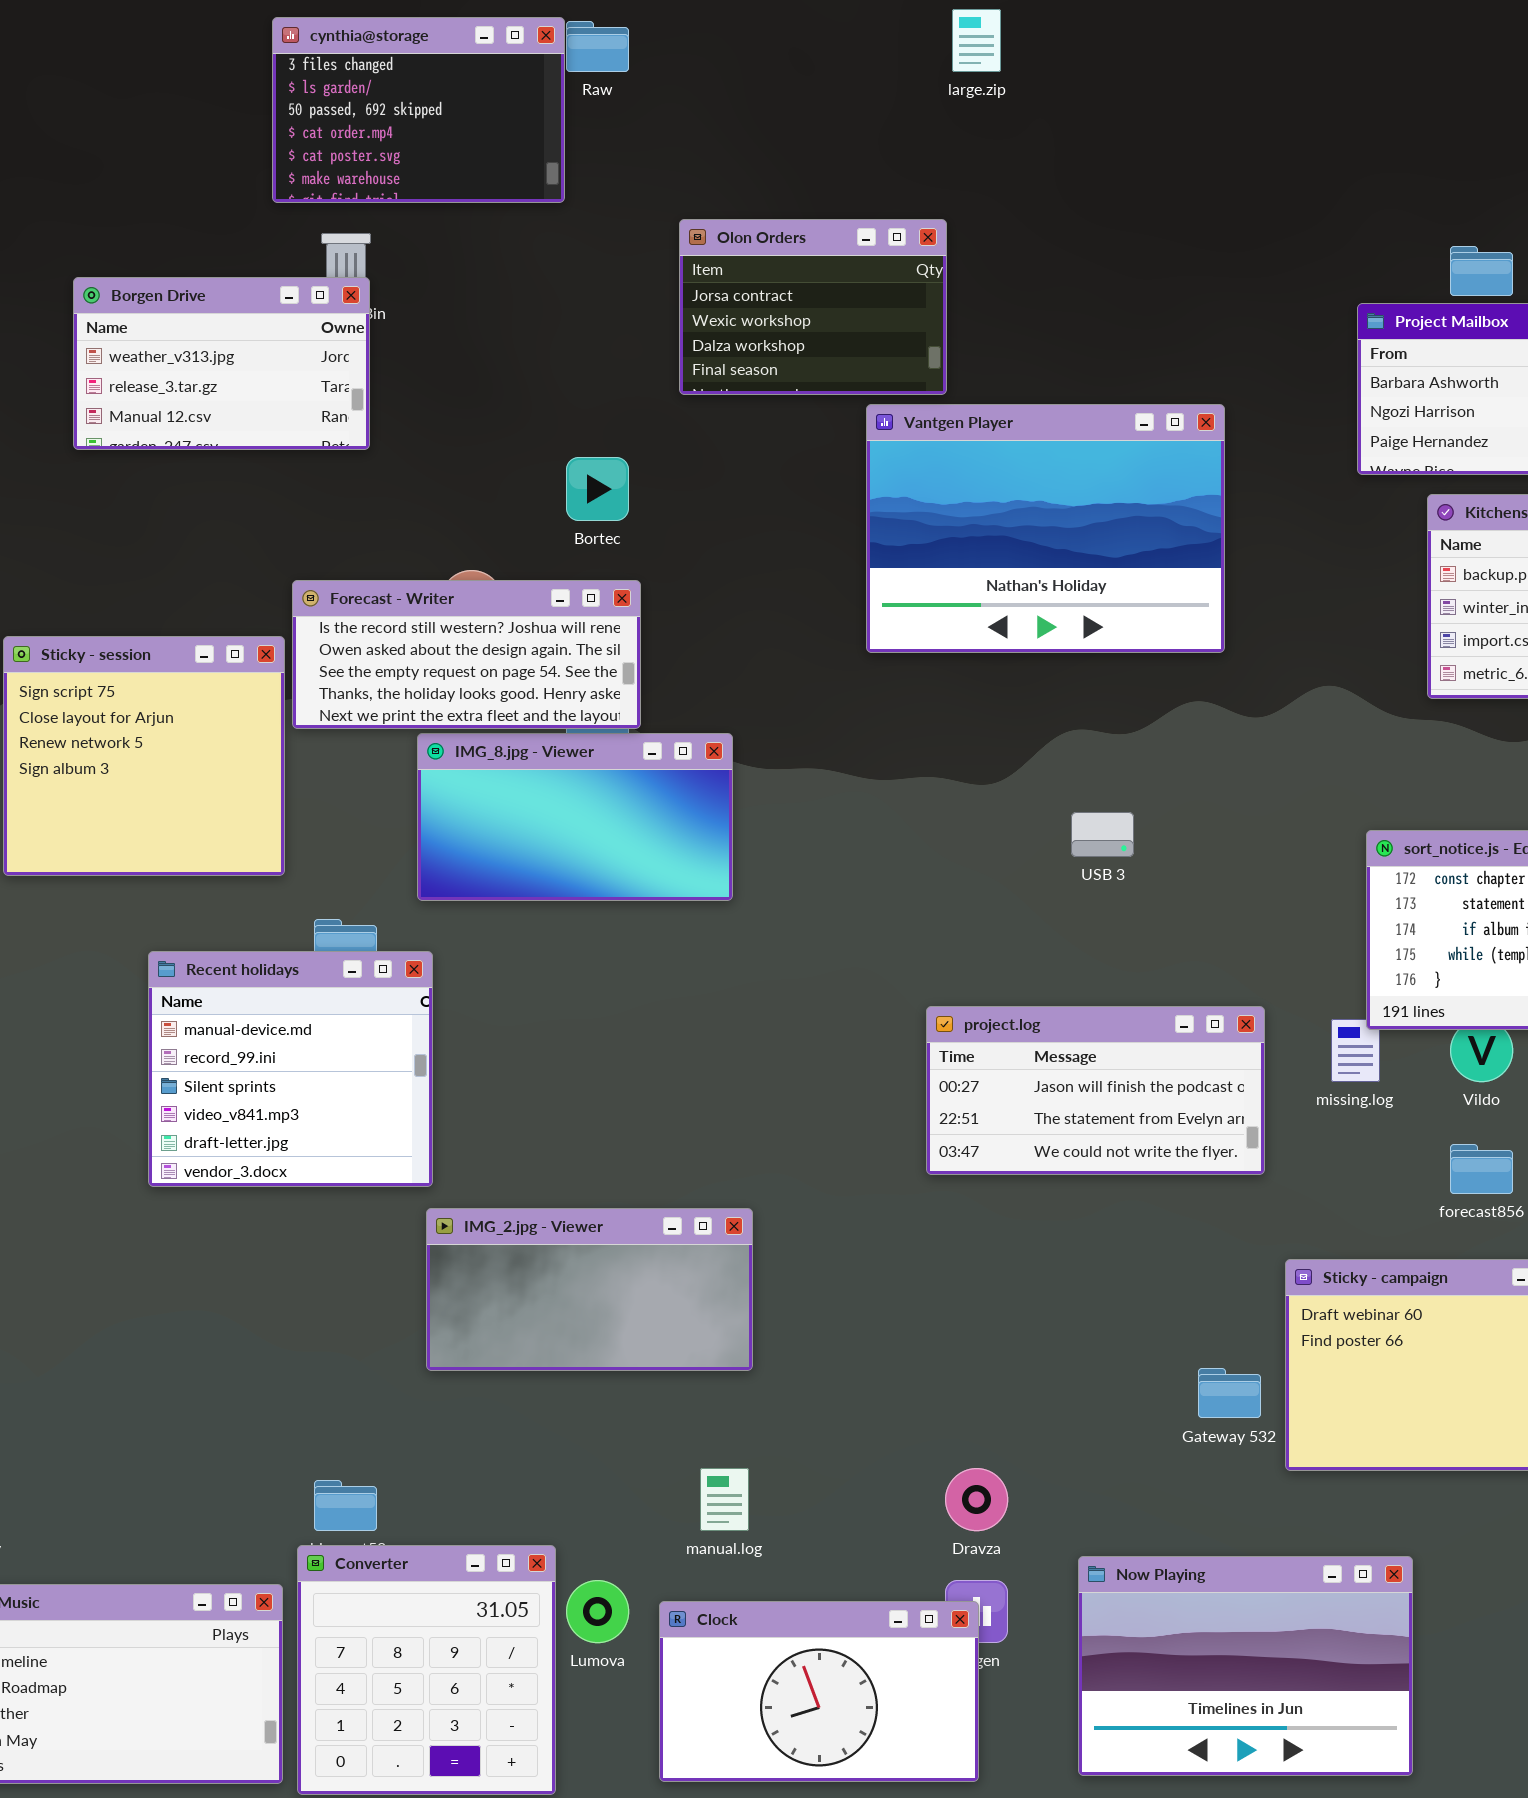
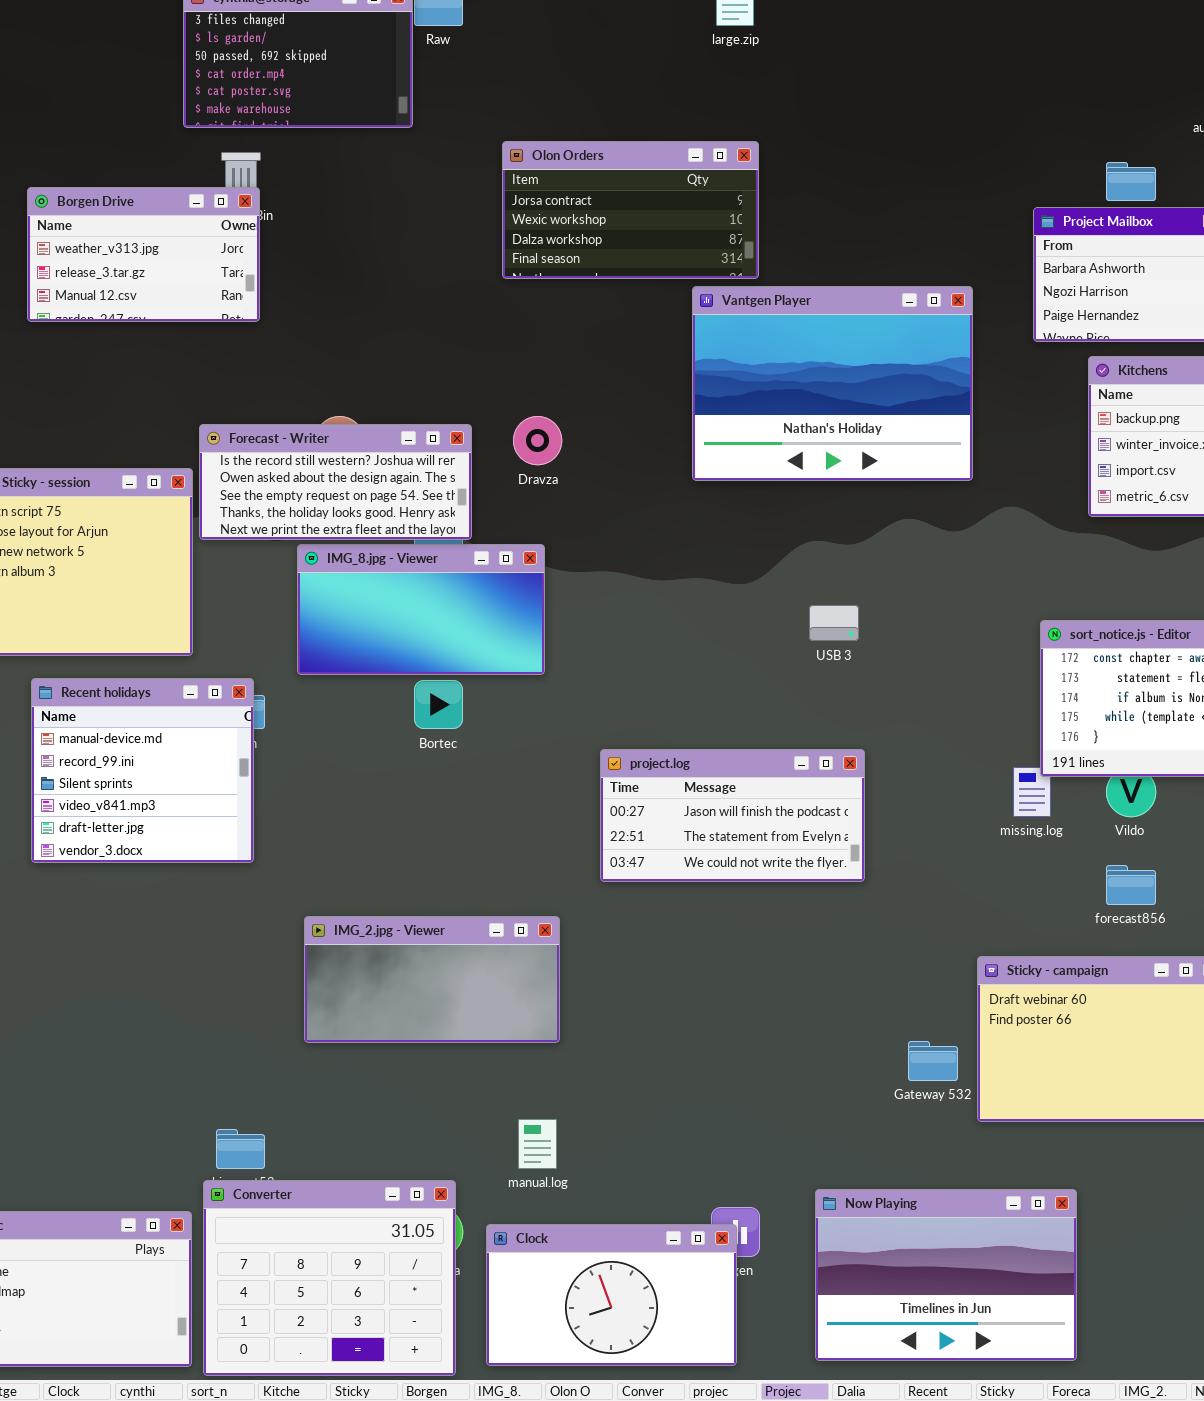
Olon Orders: [679,219,947,395] -> [502,141,759,279], resized
Vantgen Player: [866,404,1225,653] -> [692,286,973,481], moved
Bortec: [566,457,629,521] -> [414,680,463,729], moved
Recent holidays: [148,951,433,1187] -> [31,678,254,863], moved
project.log: [926,1006,1265,1175] -> [600,749,865,882], moved
Dravza: [945,1468,1008,1531] -> [513,416,562,465], moved
Converter: [297,1545,556,1795] -> [203,1180,456,1376], resized

